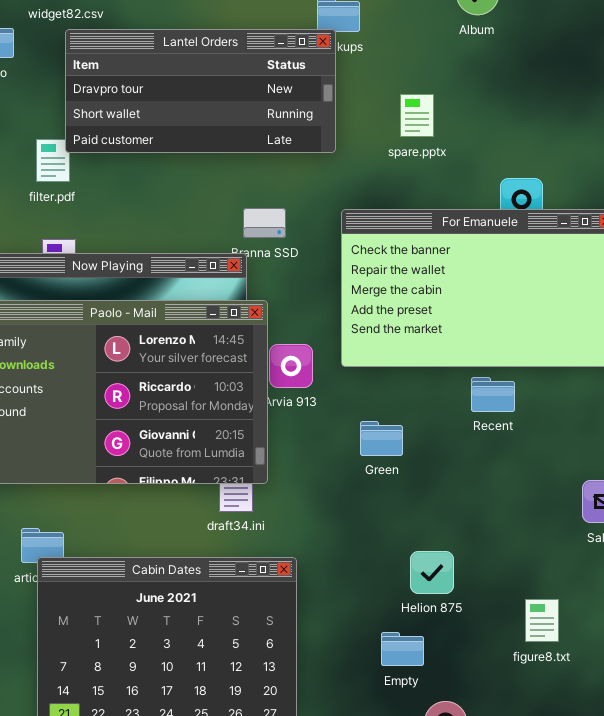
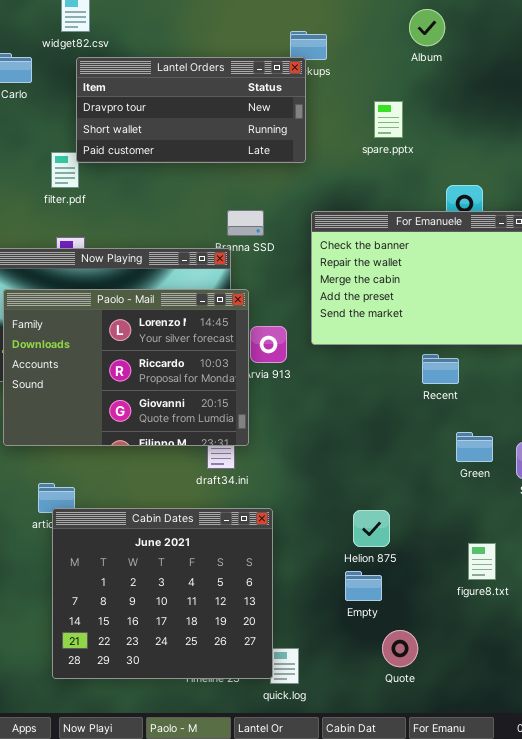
spare.pptx: [400,94,434,137] -> [374,101,403,138], moved
Green: [360,421,403,456] -> [456,432,493,462], moved
Helion 875: [410,551,454,594] -> [353,510,390,547], moved

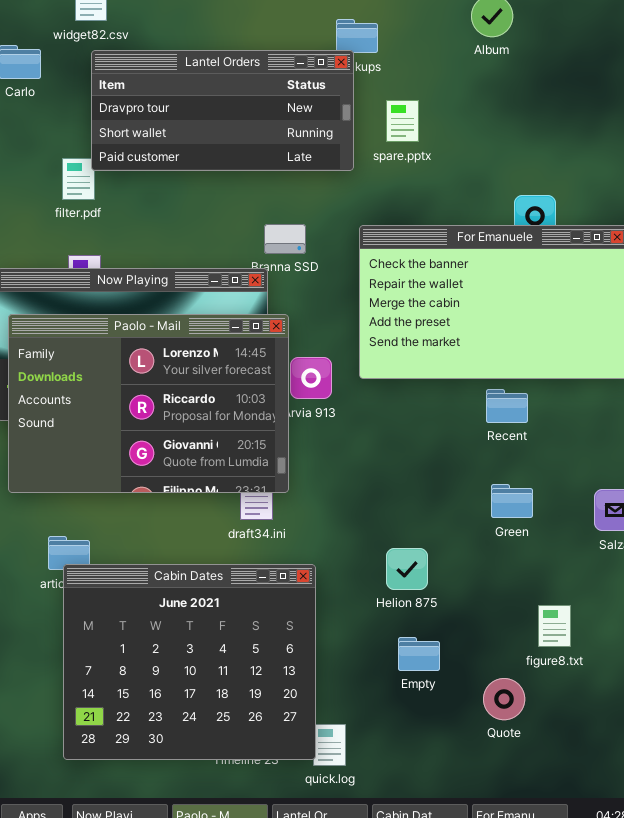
spare.pptx: [374,101,403,138] -> [386,100,419,142], moved
Green: [456,432,493,462] -> [491,484,533,518], moved
Helion 875: [353,510,390,547] -> [386,548,428,590], moved
Quote: [382,630,418,667] -> [483,678,525,720], moved

